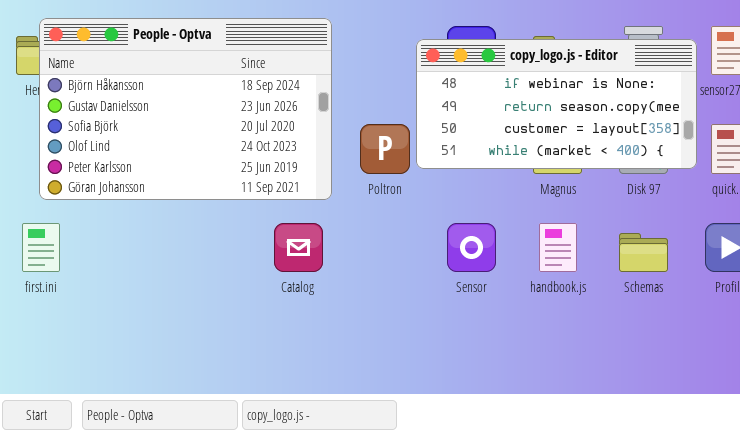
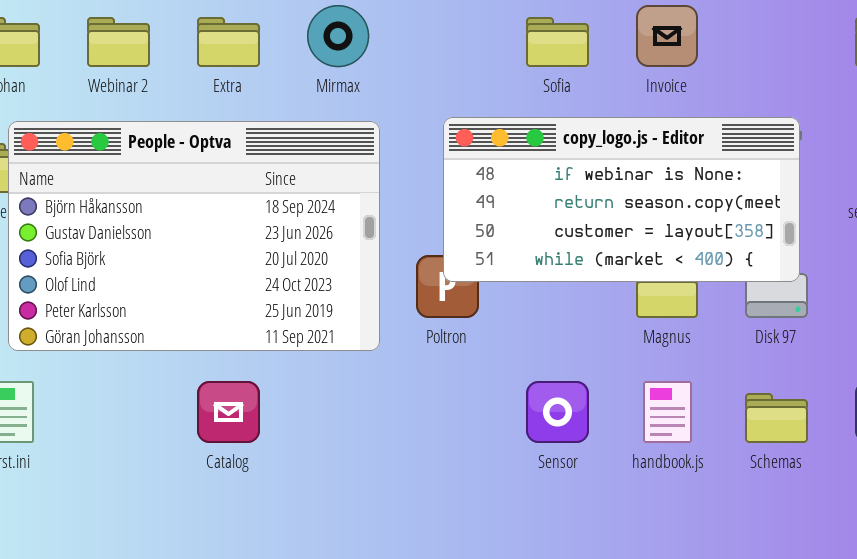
copy_logo.js - Editor: [416,39,697,169] -> [443,117,800,282], moved
Catalog: [274,223,323,272] -> [197,381,260,443], moved

